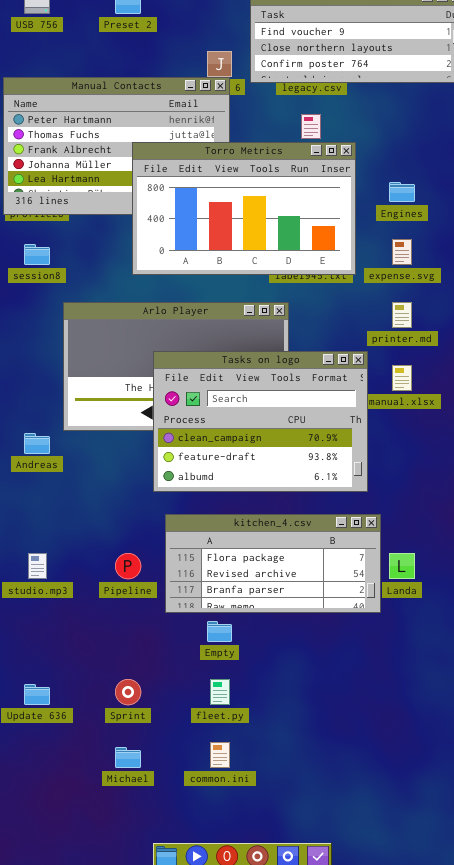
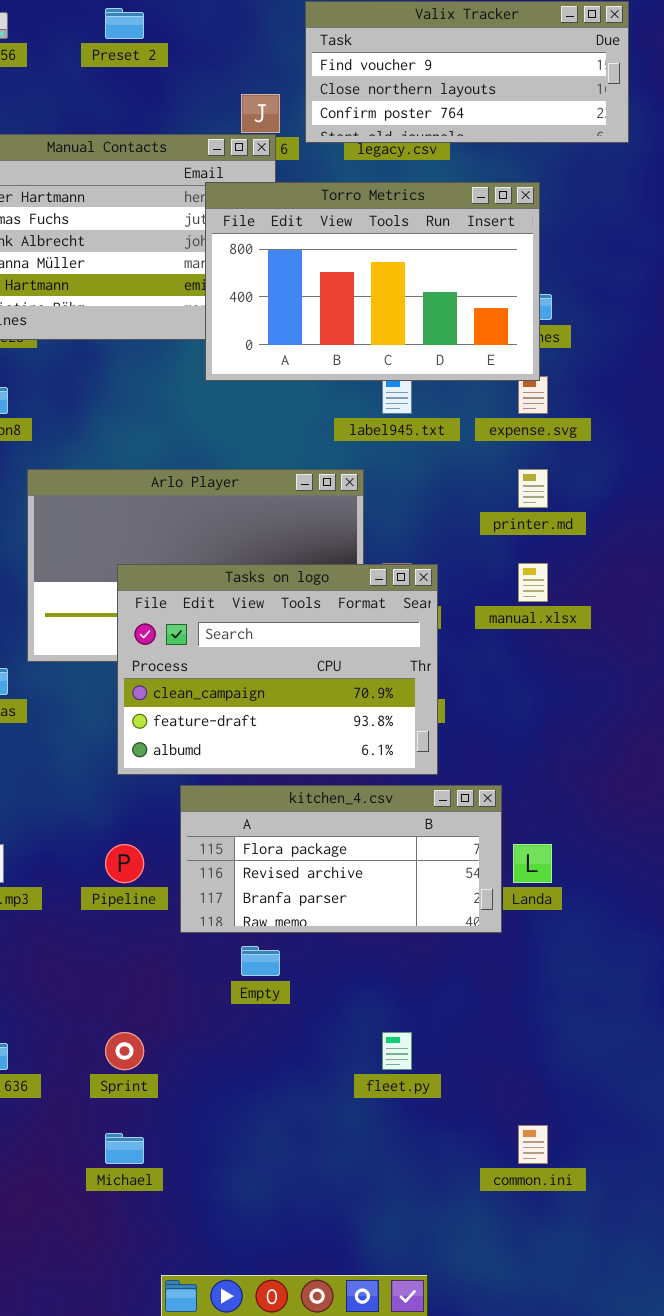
Torro Metrics: [132,142,356,275] -> [205,182,540,381], moved
Tasks on logo: [153,351,368,492] -> [117,564,438,775], moved
fleet.py: [210,679,230,705] -> [382,1032,412,1070], moved
common.ini: [210,742,230,768] -> [518,1125,548,1164], moved

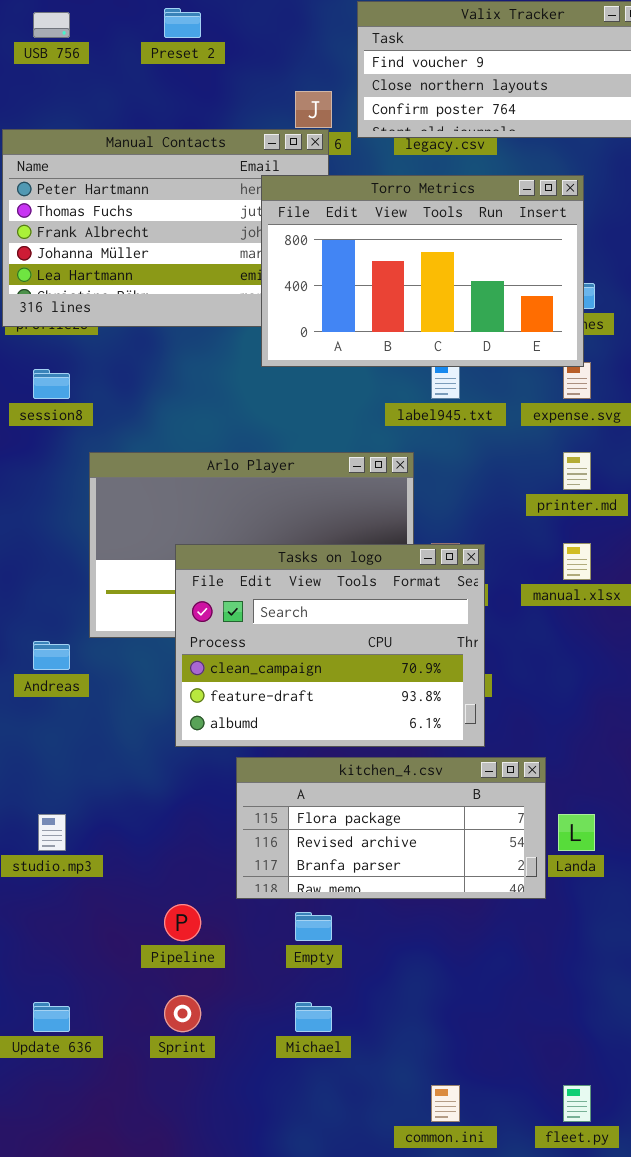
Pipeline: [105,844,144,883] -> [164,904,201,941], moved
fleet.py: [382,1032,412,1070] -> [563,1085,591,1122], moved
common.ini: [518,1125,548,1164] -> [431,1085,460,1122], moved
Michael: [105,1133,144,1164] -> [295,1002,332,1032], moved

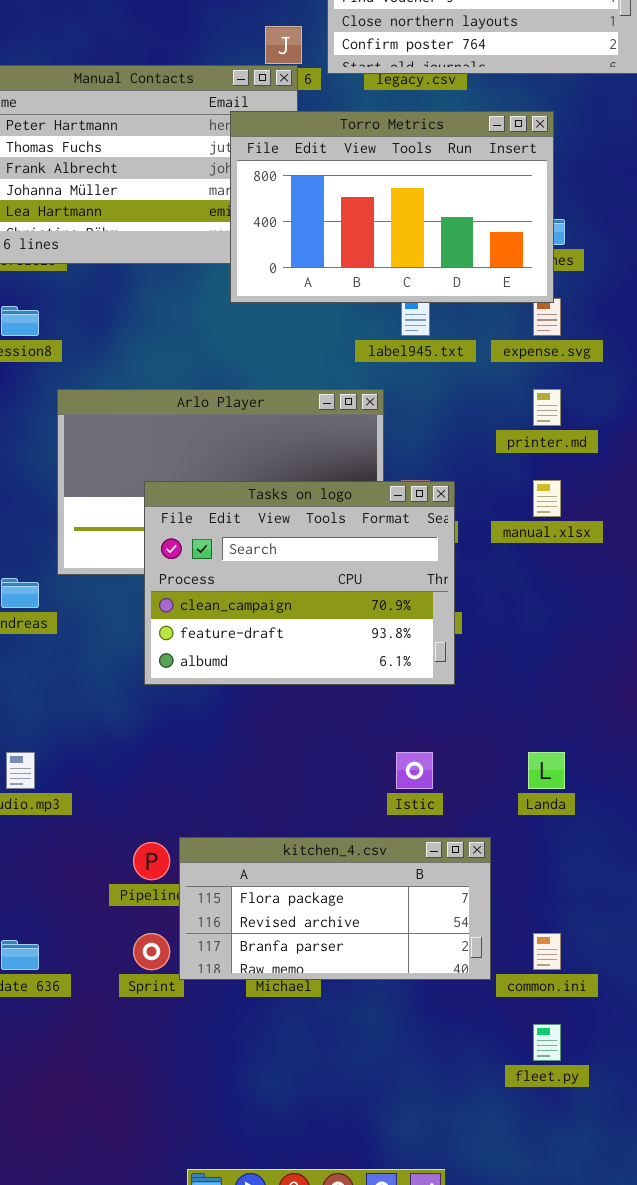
kitchen_4.csv: [236,757,546,899] -> [179,837,491,980], moved
common.ini: [431,1085,460,1122] -> [533,933,561,970], moved

